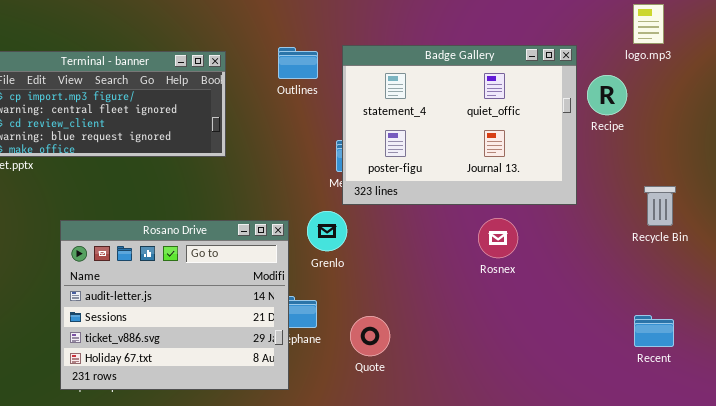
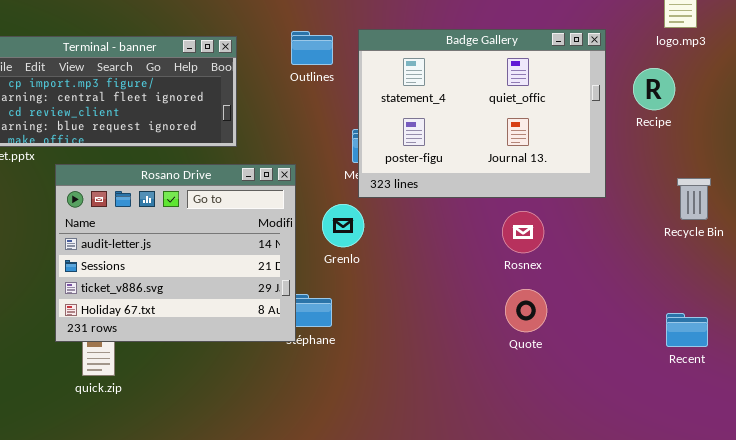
Recipe: [587,75,627,115] -> [633,68,675,110], moved
Rosano Drive: [60,220,289,390] -> [55,164,296,342], moved
Quote: [350,316,390,356] -> [505,289,547,332], moved

